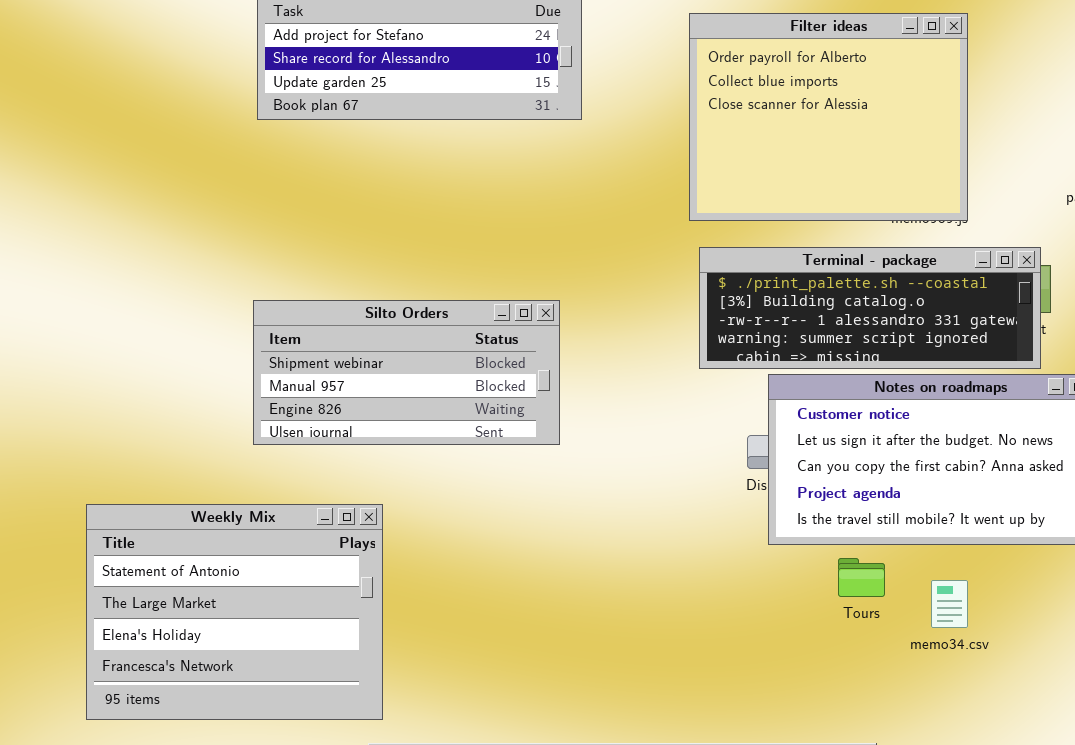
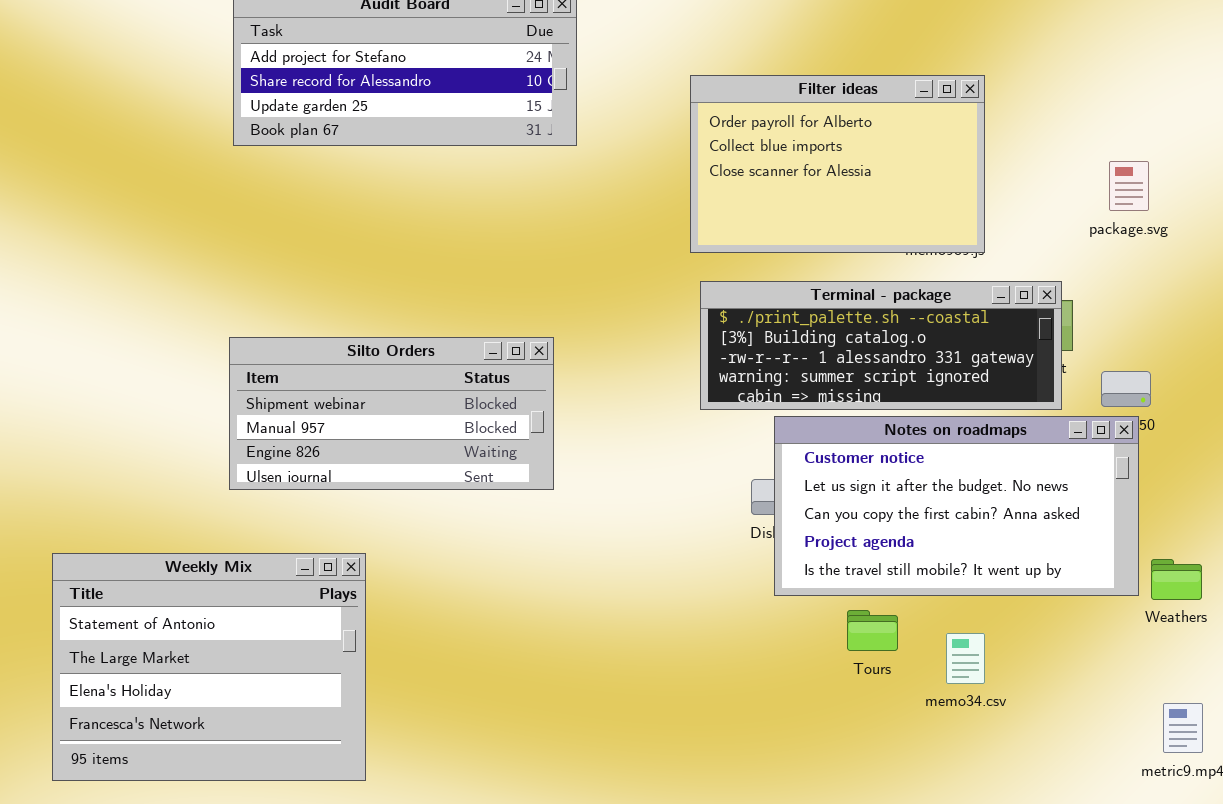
Filter ideas: [689,13,968,221] -> [690,75,985,253], resized

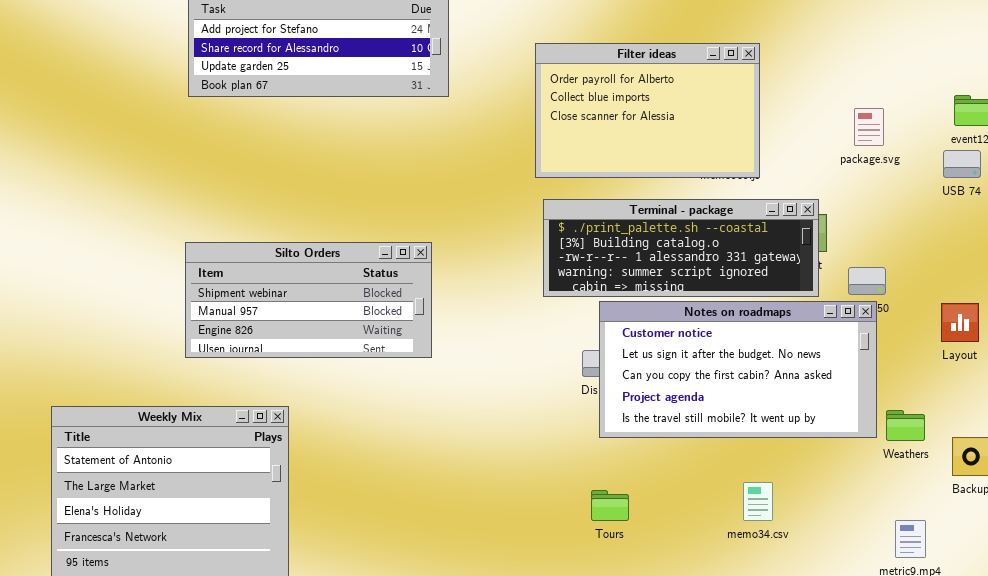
Tours: [847,610,898,651] -> [591,490,629,521], moved
memo34.csv: [946,633,985,684] -> [743,482,773,521], moved

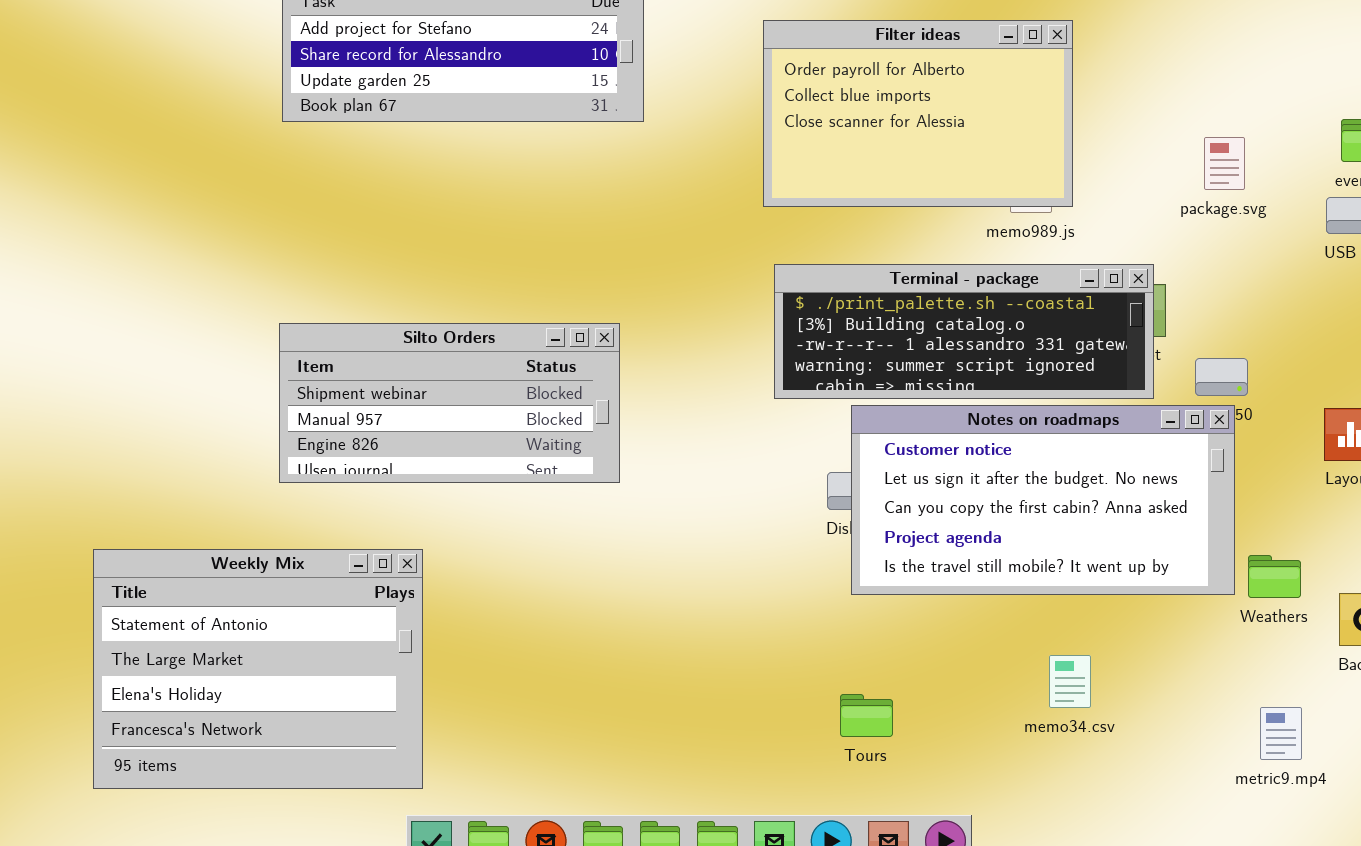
Filter ideas: [535,43,760,178] -> [763,20,1073,207], moved
Tours: [591,490,629,521] -> [840,694,893,737], moved

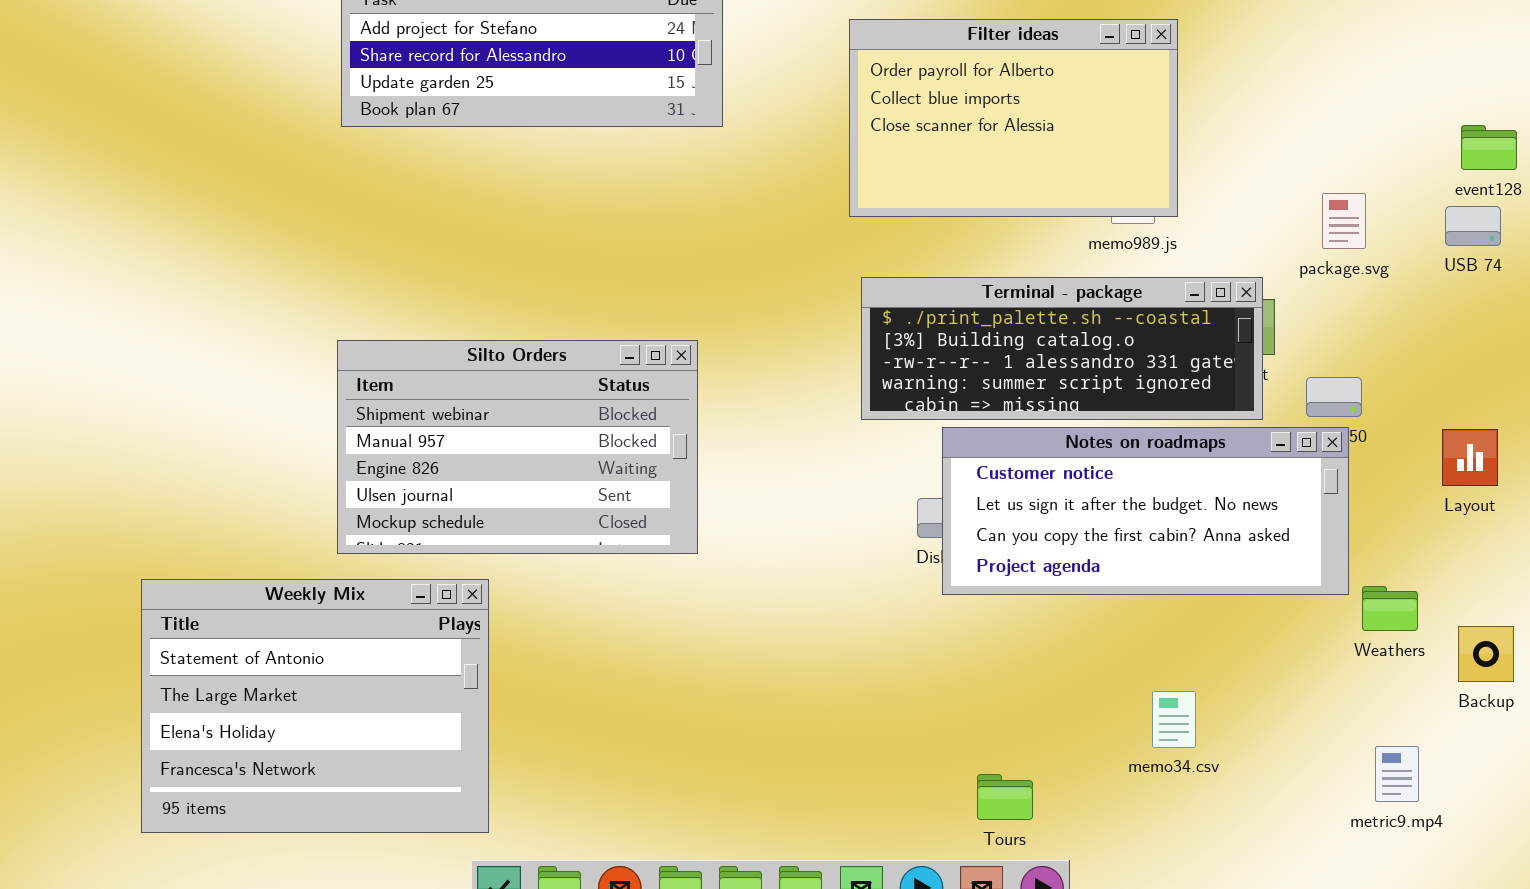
package.svg: [1204,137,1245,190] -> [1322,193,1366,249], moved
Silto Orders: [279,323,620,483] -> [337,340,698,554], resized
Notes on roadmaps: [851,405,1235,595] -> [942,427,1349,595], resized
Tours: [840,694,893,737] -> [977,774,1033,820], moved

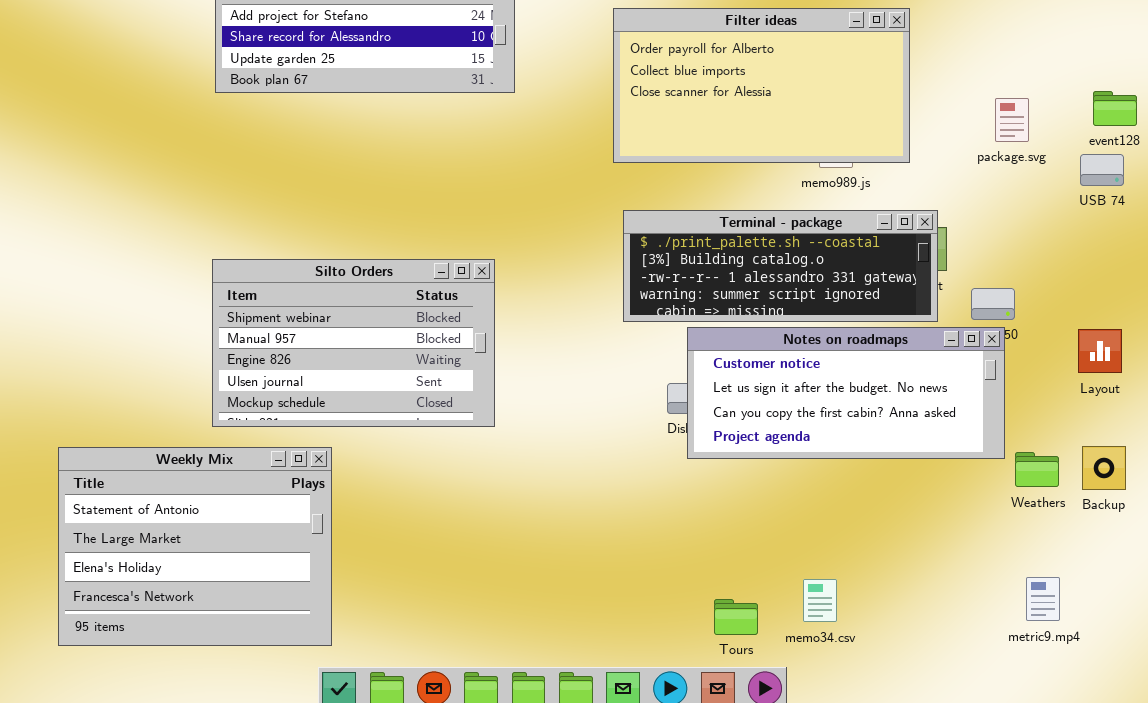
Filter ideas: [849,19,1178,217] -> [613,8,910,163], resized
package.svg: [1322,193,1366,249] -> [995,98,1029,142], moved
Backup: [1458,626,1514,682] -> [1082,446,1126,490], moved
memo34.csv: [1152,691,1196,748] -> [803,579,837,622], moved

